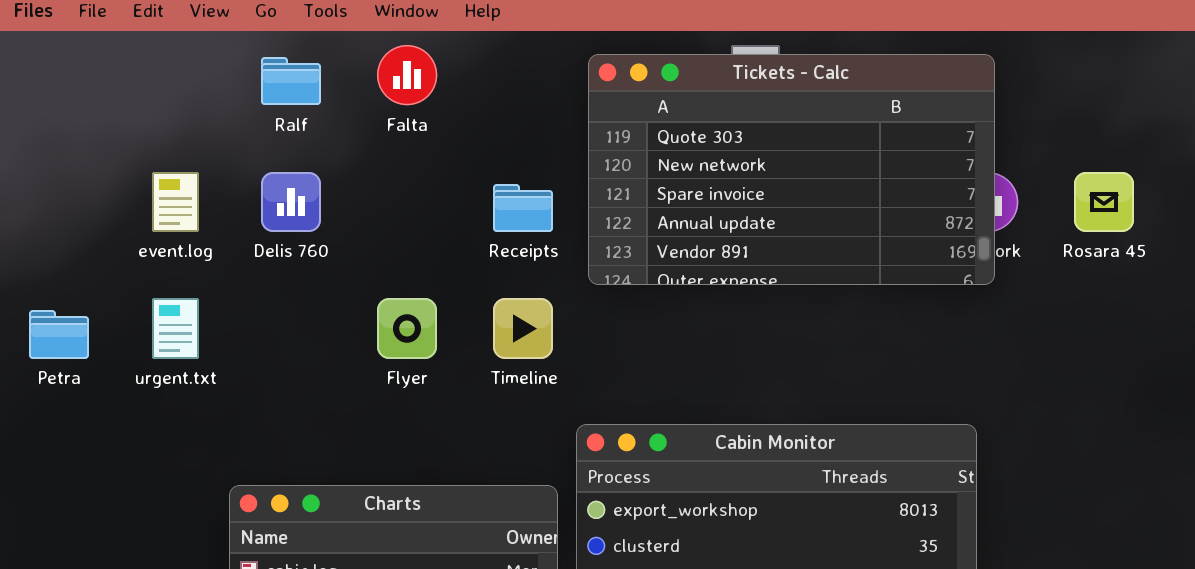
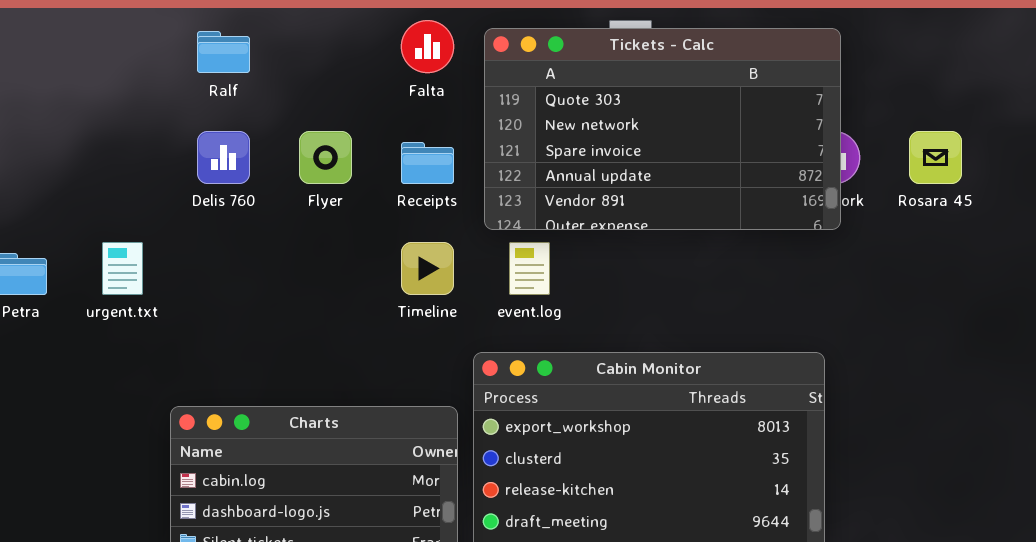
Falta: [377,45,437,105] -> [401,20,454,73], moved
event.log: [152,172,199,232] -> [509,242,550,295], moved
Flyer: [377,298,437,359] -> [299,131,352,184], moved

